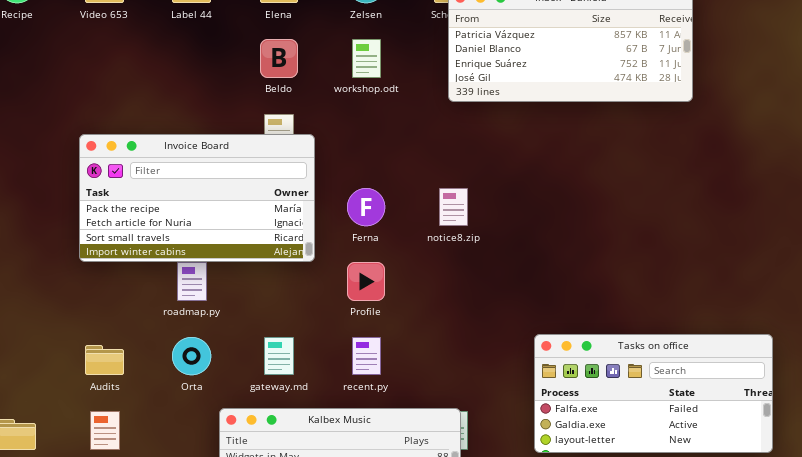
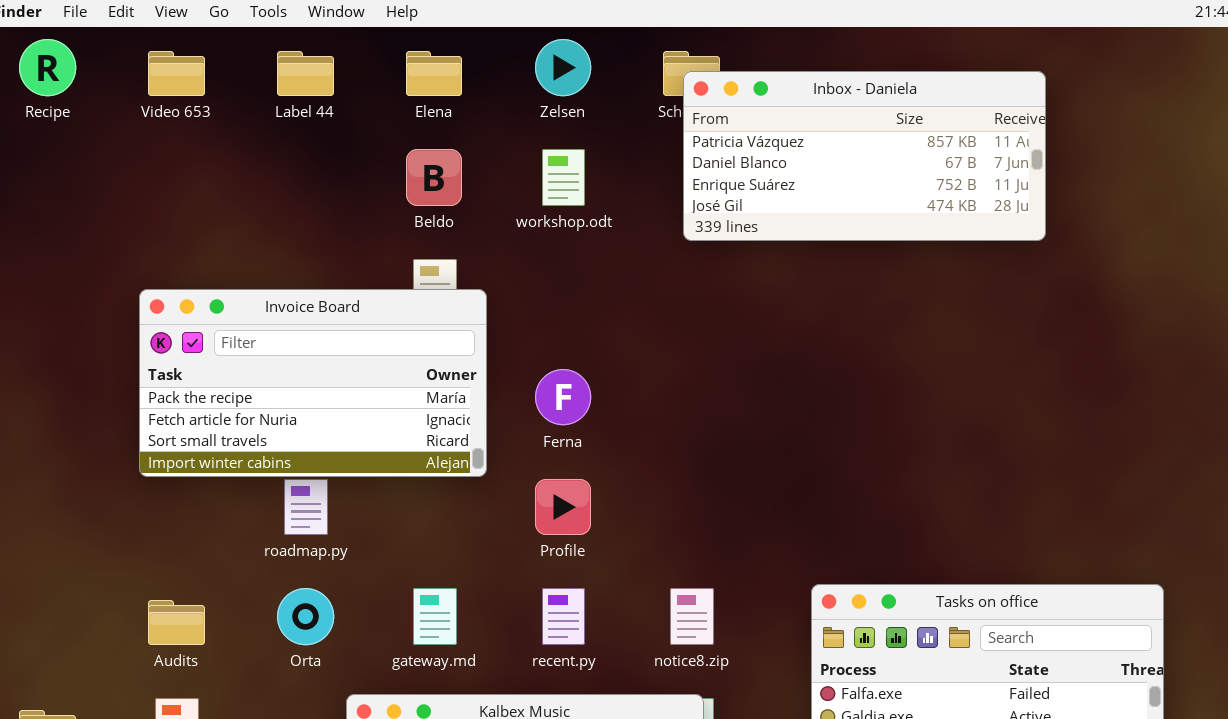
notice8.zip: [439,188,468,226] -> [670,588,714,645], moved

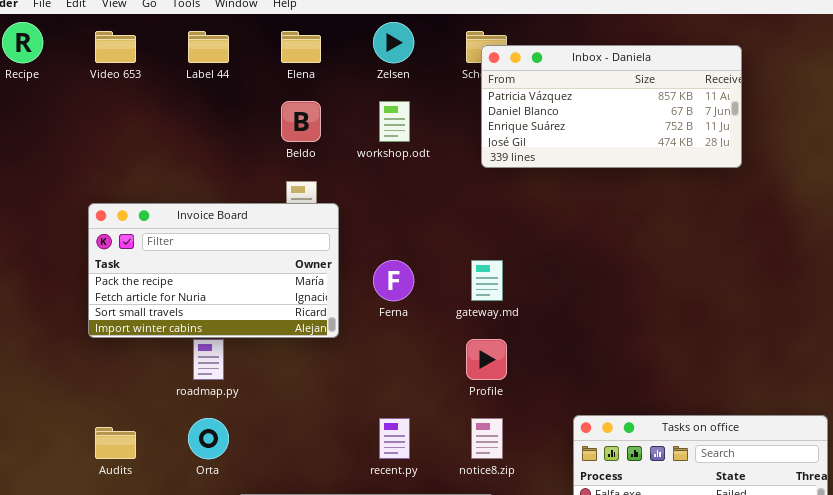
Profile: [535,479,591,535] -> [466,339,507,380], moved
gateway.md: [413,588,457,645] -> [471,260,503,301], moved

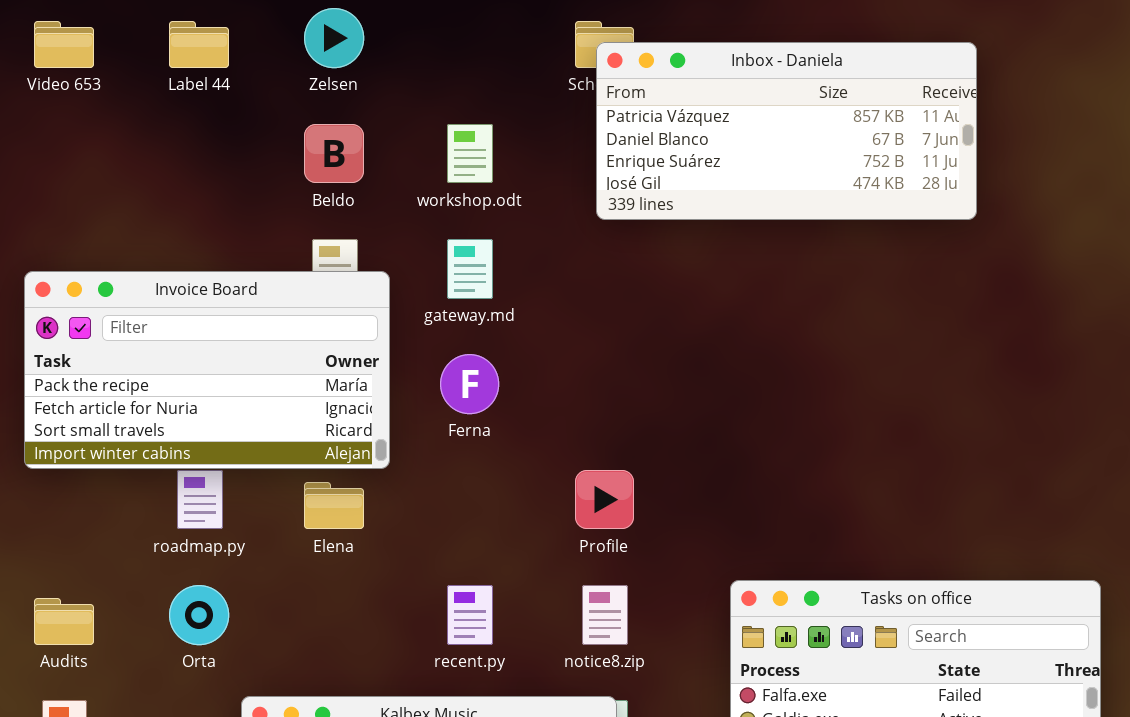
Zelsen: [373,22,414,63] -> [304,8,364,68], moved
Elena: [281,31,321,63] -> [304,482,364,529], moved
gateway.md: [471,260,503,301] -> [447,239,493,299], moved

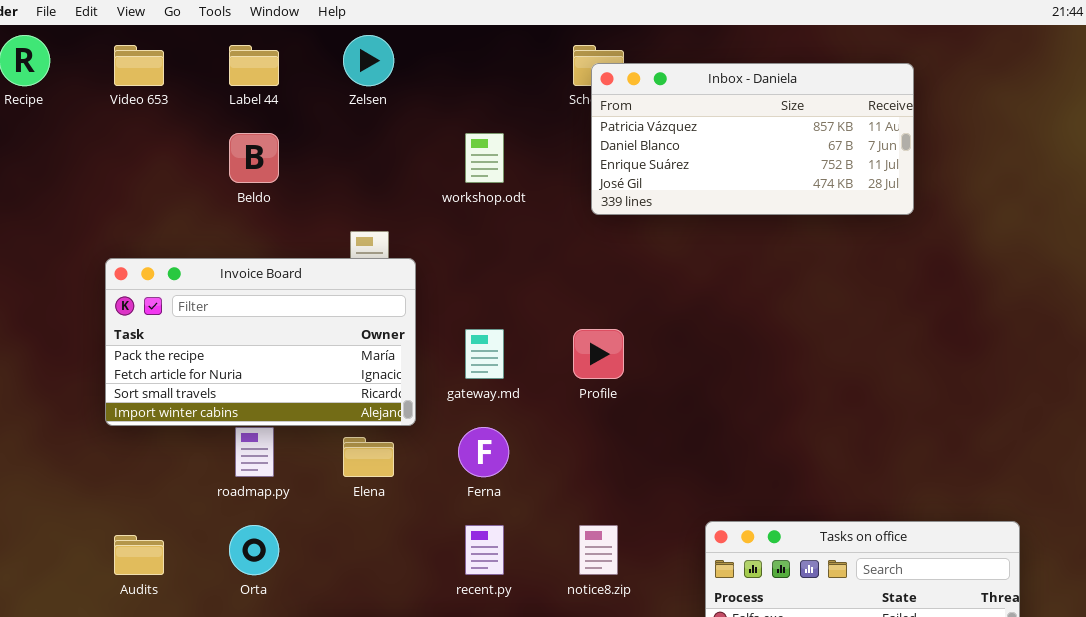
Beldo: [304,124,364,183] -> [229,133,279,183], moved
gateway.md: [447,239,493,299] -> [465,329,504,379], moved
Ferna: [440,354,499,414] -> [458,427,509,477], moved
Profile: [575,470,634,529] -> [573,329,624,379], moved

